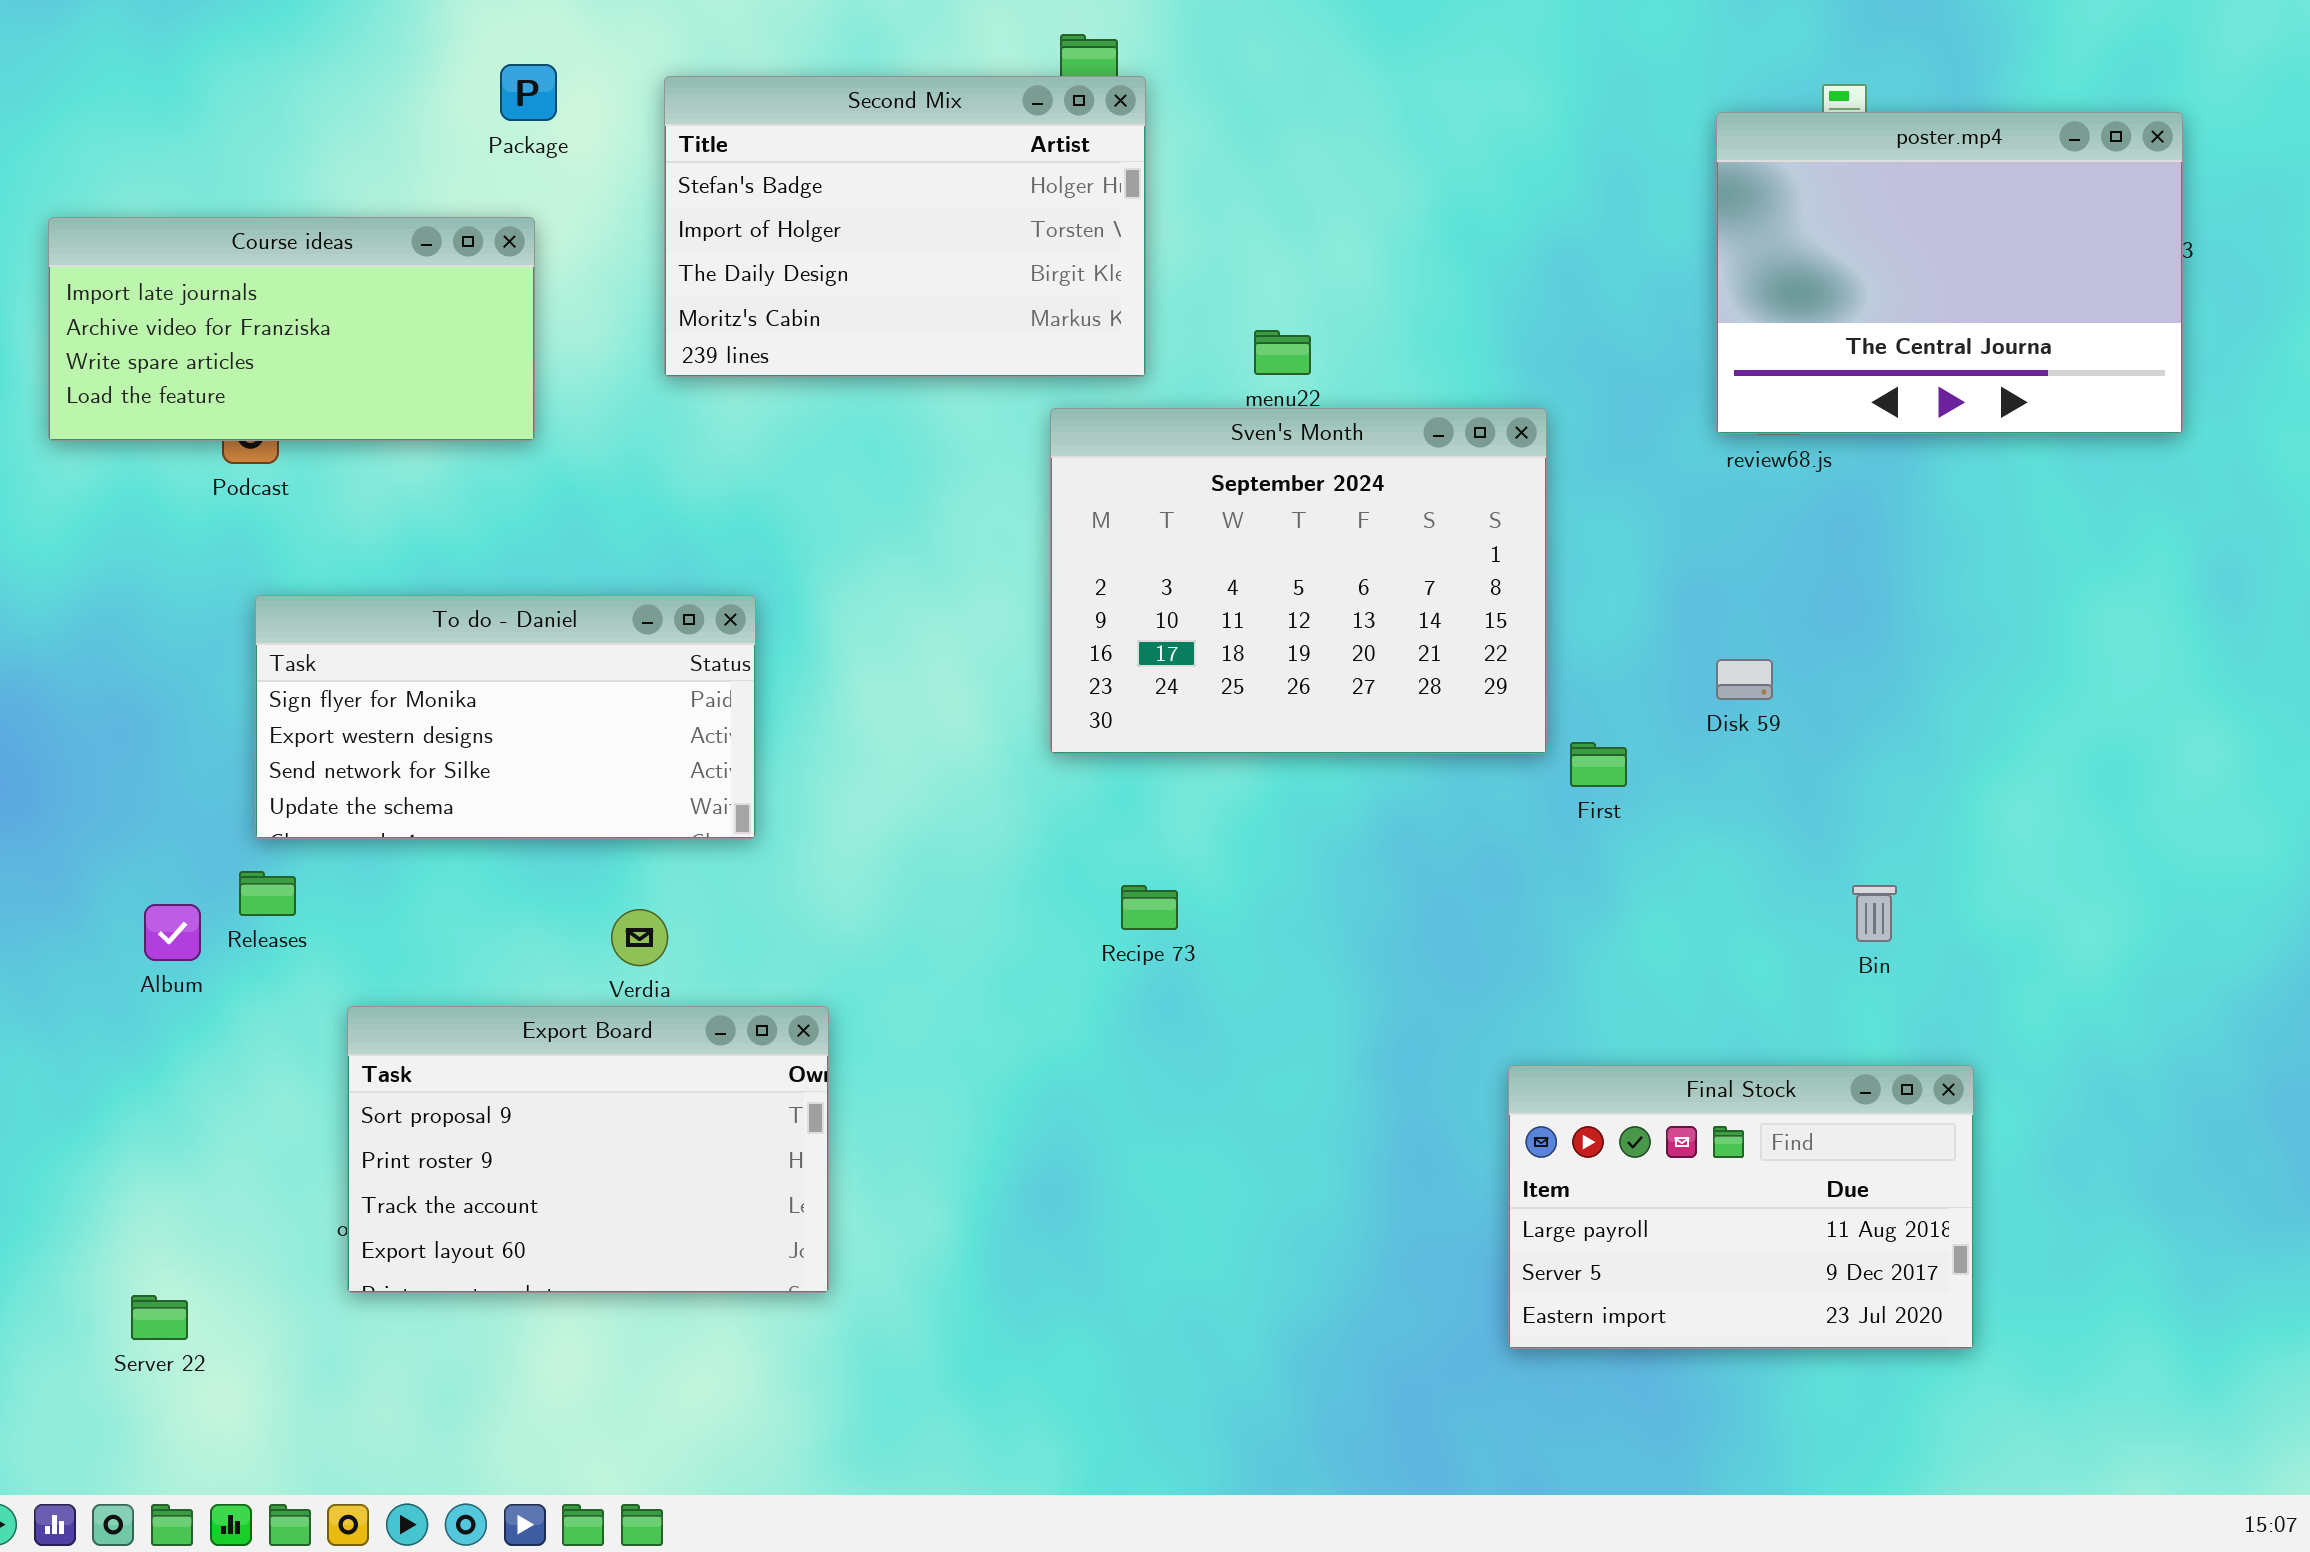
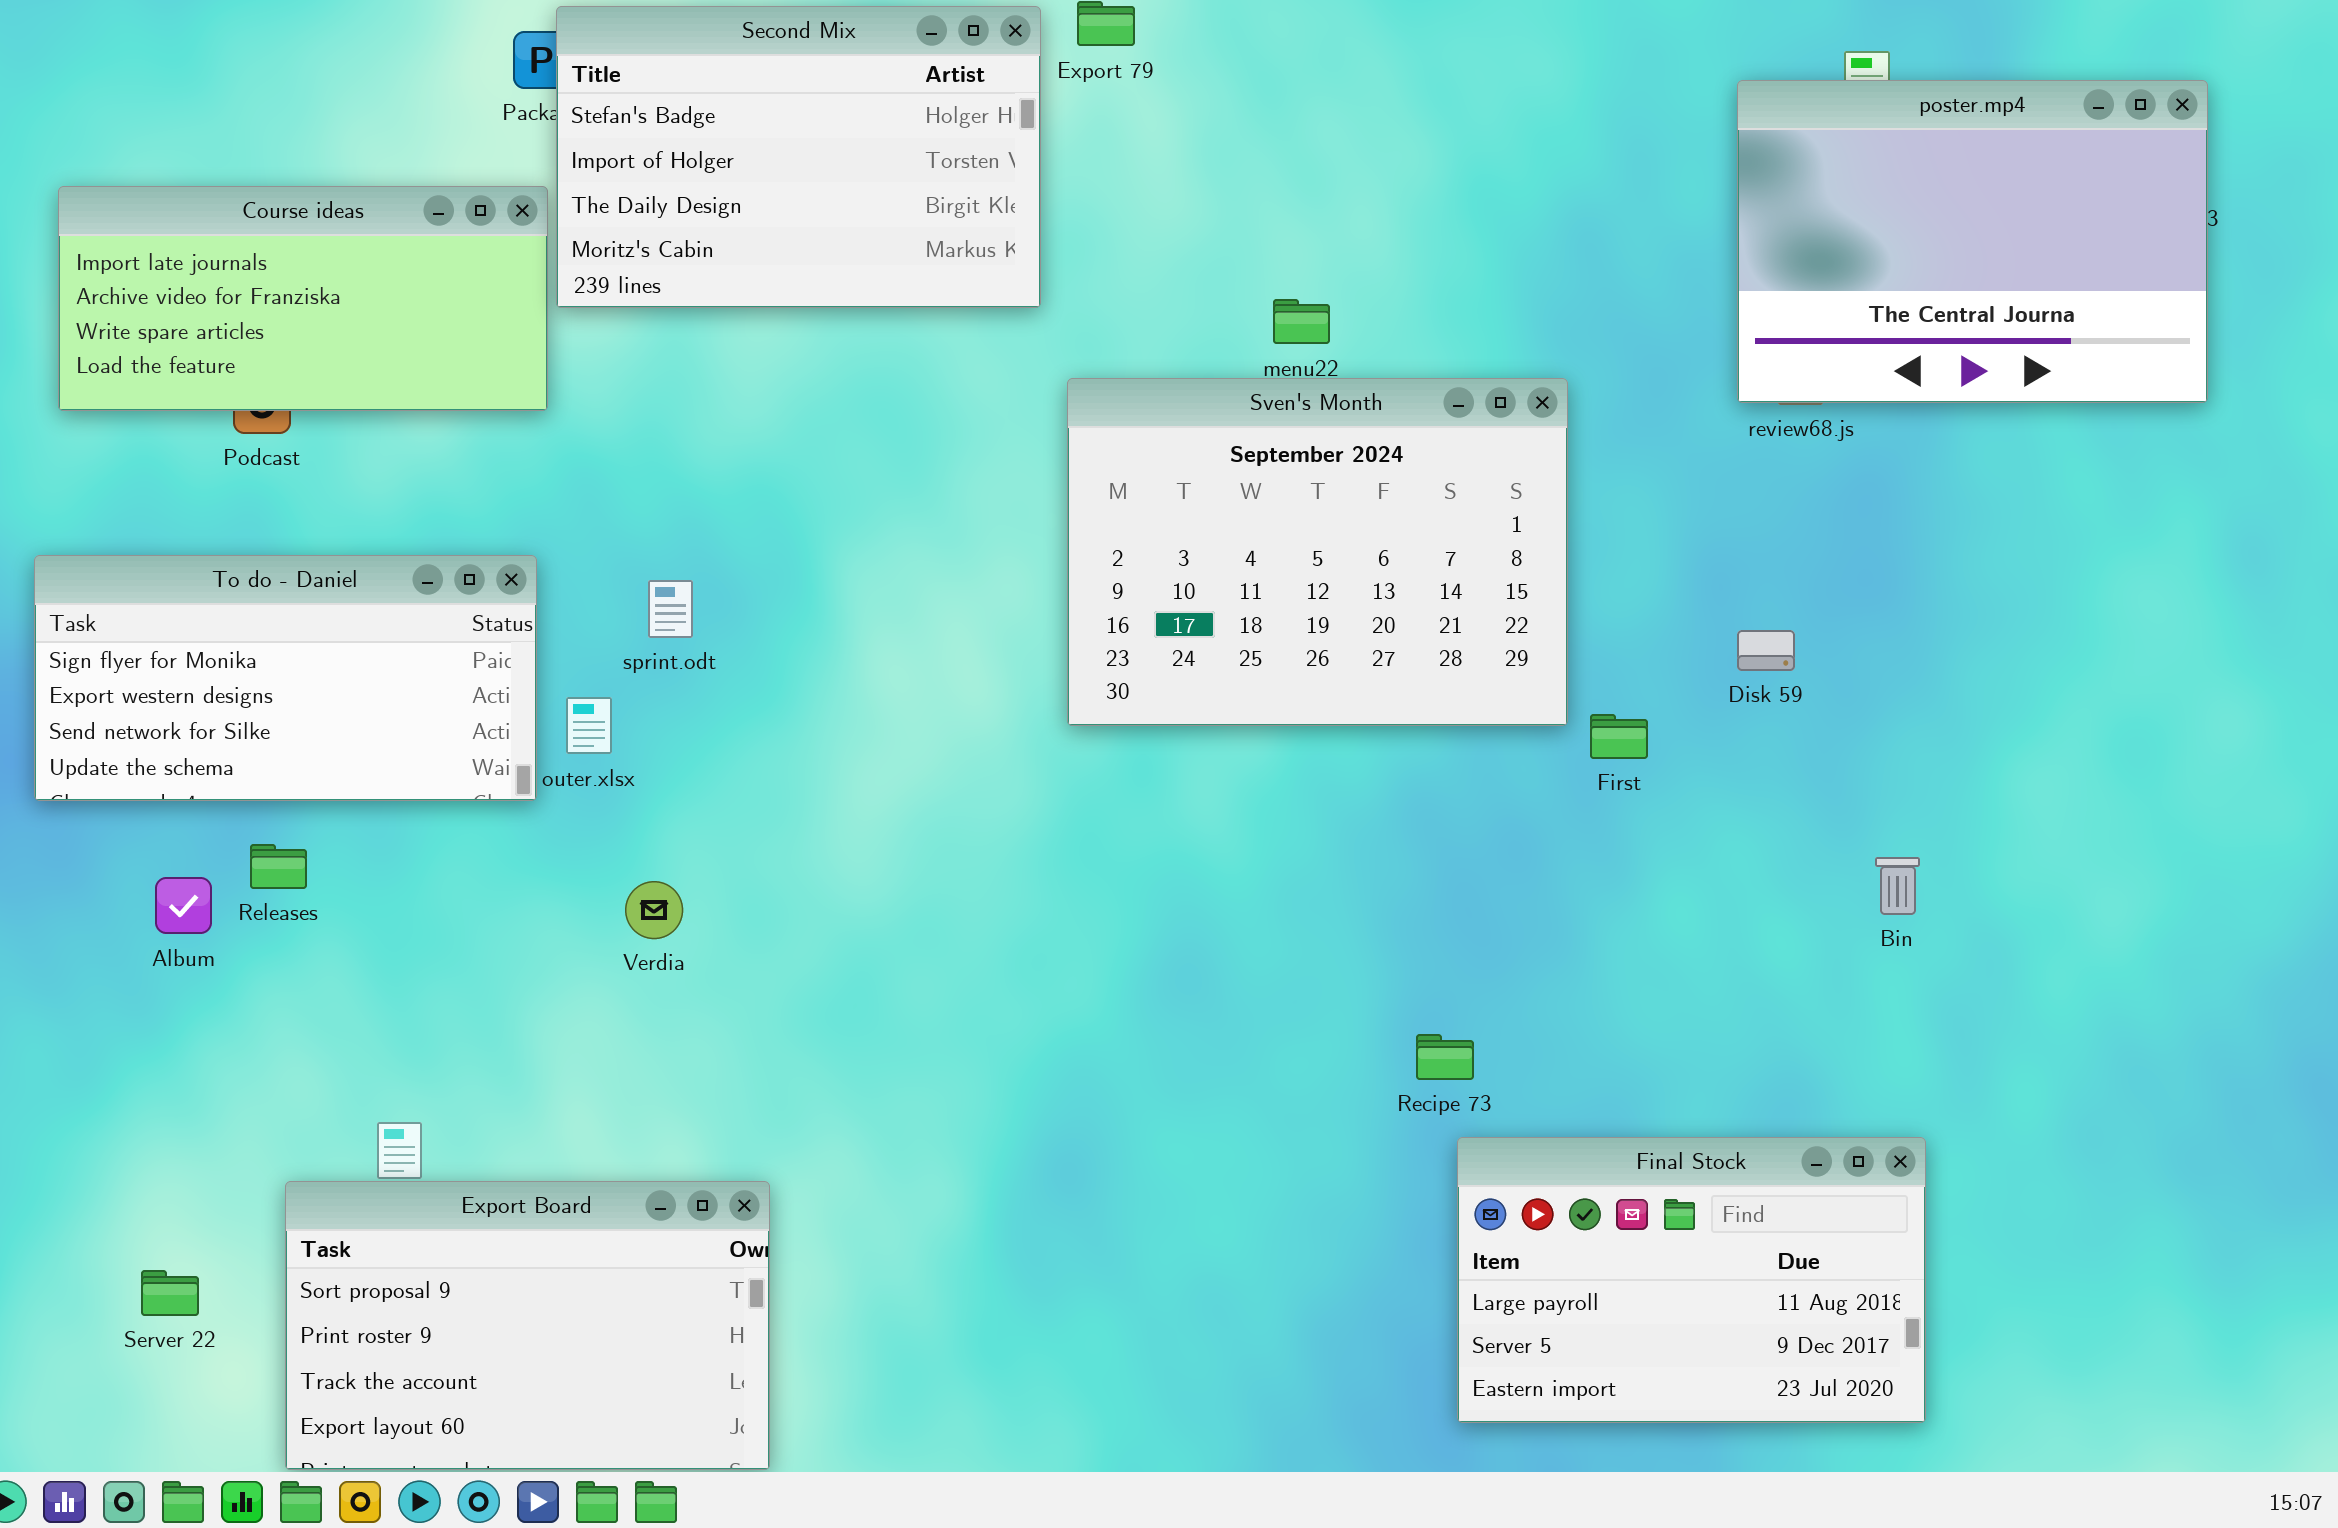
Second Mix: [664,76,1146,377] -> [556,6,1041,308], moved
To do - Daniel: [255,595,756,839] -> [34,555,537,801], moved
Recipe 73: [1121,885,1178,930] -> [1416,1034,1474,1080], moved
Export Board: [347,1006,829,1293] -> [285,1181,770,1470], moved
Final Stock: [1508,1065,1974,1349] -> [1457,1137,1926,1423], moved

